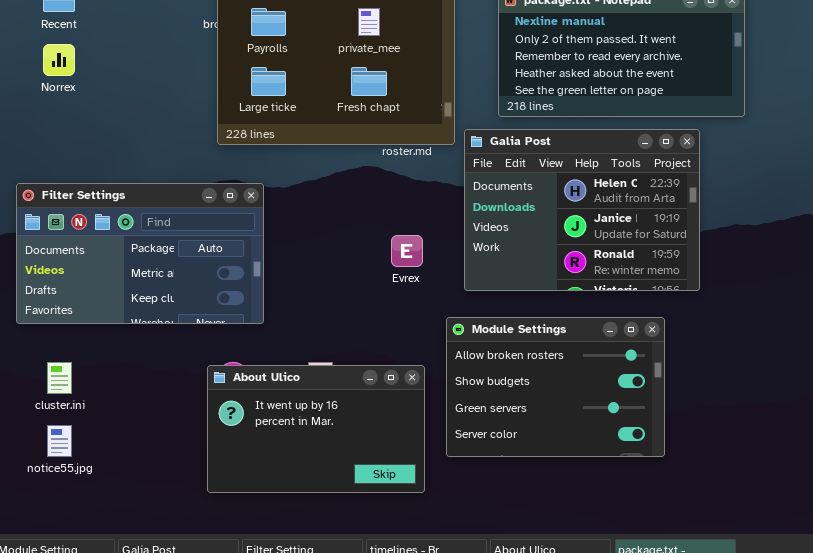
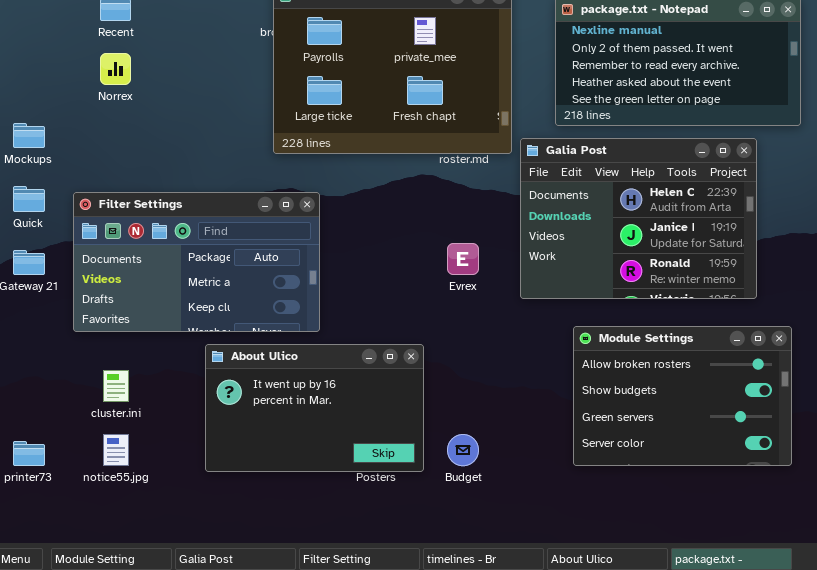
Module Settings: [446,317,665,457] -> [573,326,792,466], moved
About Ulico: [207,365,425,493] -> [205,344,424,472], moved

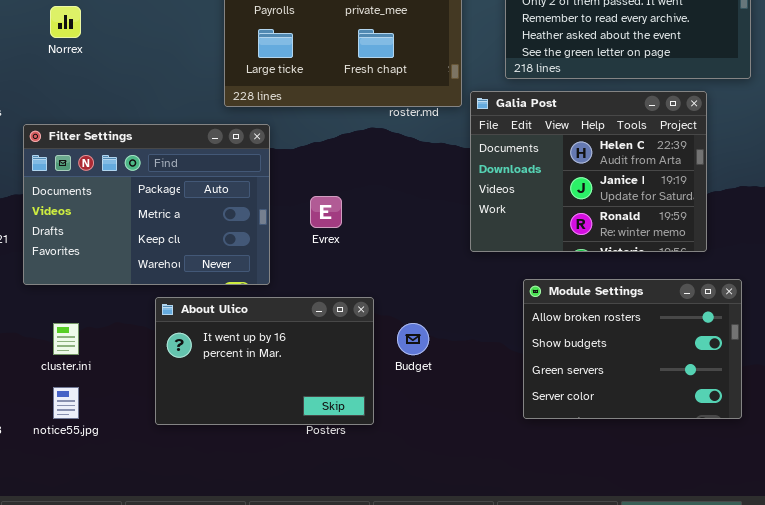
Filter Settings: [73,192,320,332] -> [23,124,270,285], resized
Evrex: [447,243,479,275] -> [310,196,342,228], moved
Budget: [447,434,479,466] -> [397,323,429,355], moved

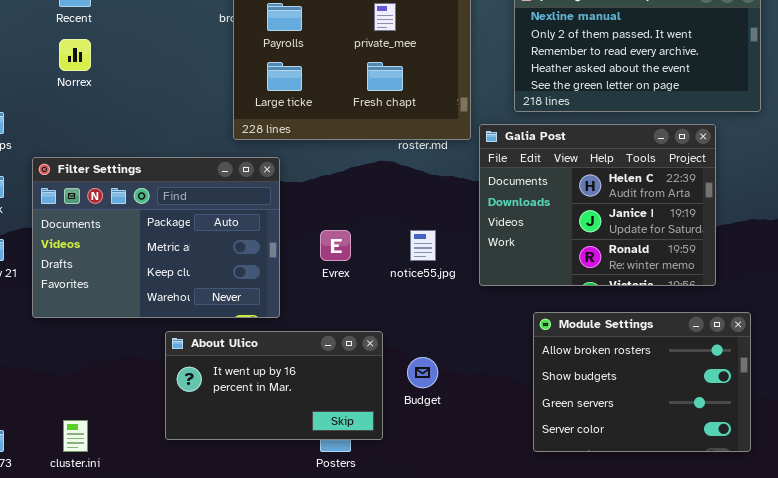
About Ulico: [155,297,374,425] -> [165,331,383,440], resized
cluster.ini: [53,323,79,355] -> [63,420,88,452], moved
notice55.jpg: [53,387,79,419] -> [410,230,436,261], moved

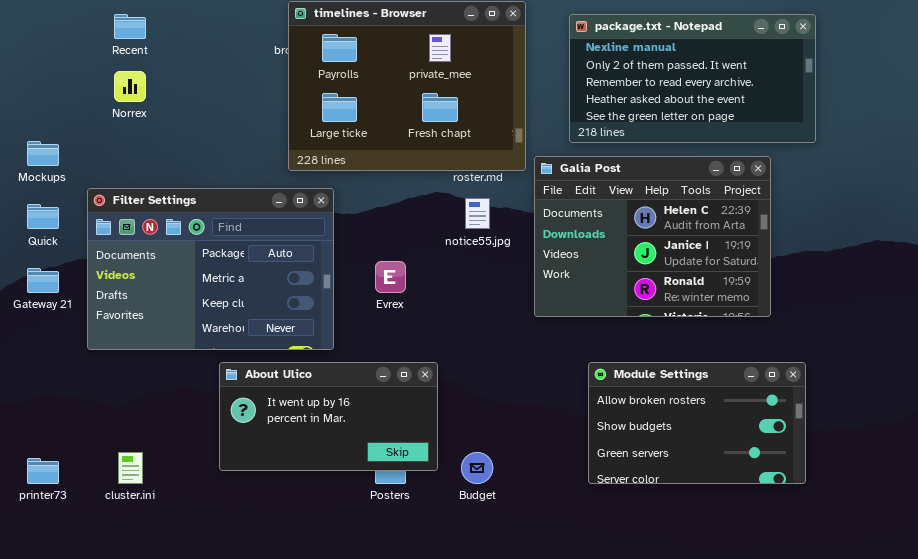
notice55.jpg: [410,230,436,261] -> [465,198,490,229], moved
Module Settings: [533,312,751,452] -> [588,362,806,484], resized
Budget: [407,357,438,388] -> [461,452,493,484], moved

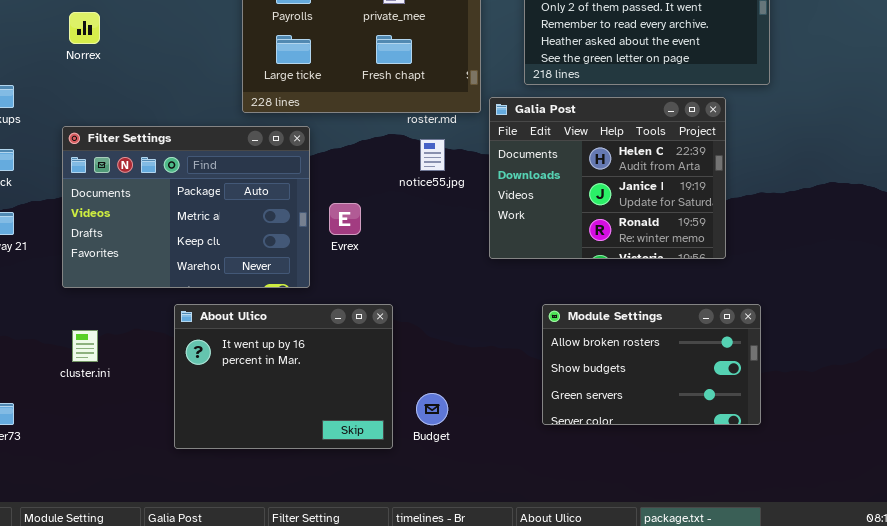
Filter Settings: [87,188,334,350] -> [62,126,310,288], moved
About Ulico: [219,362,438,471] -> [174,304,393,449], resized
cluster.ini: [118,452,143,484] -> [72,330,98,362], moved

